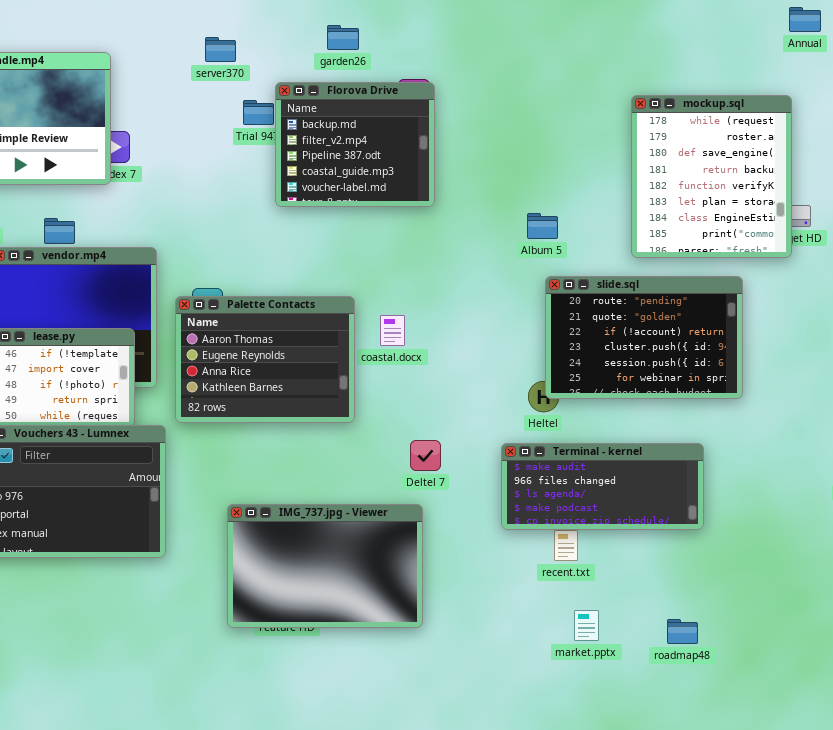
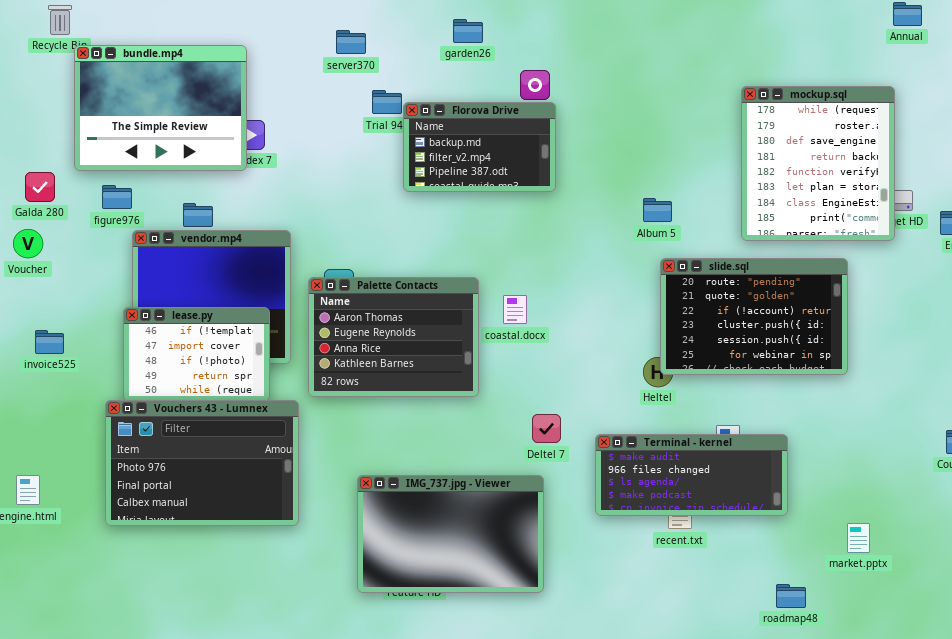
Florova Drive: [275,82,435,207] -> [403,102,556,192], resized
Terminal - kernel: [501,443,704,530] -> [595,434,788,516], moved
market.pptx: [574,610,599,641] -> [847,523,870,553], moved

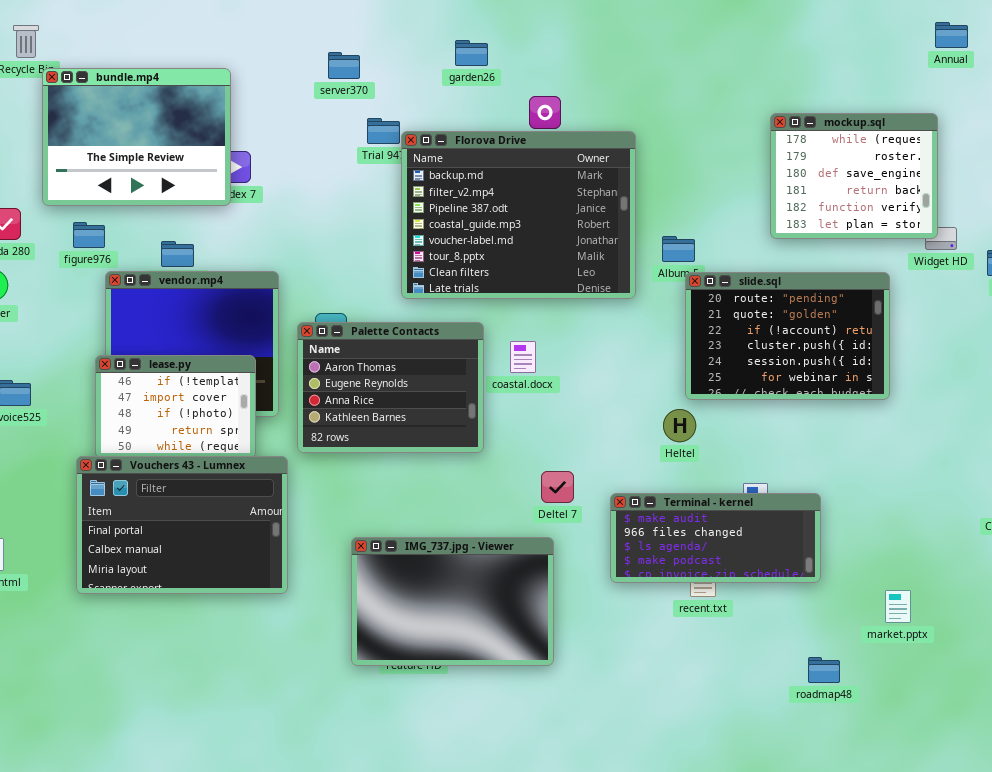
mockup.sql: [741,86,895,241] -> [770,113,938,239], resized
Florova Drive: [403,102,556,192] -> [401,131,636,299], resized
slide.sql: [660,258,848,375] -> [685,272,890,400], moved
Vouchers 43 - Lumnex: [105,400,299,526] -> [76,456,288,594], scrolled down 1 row

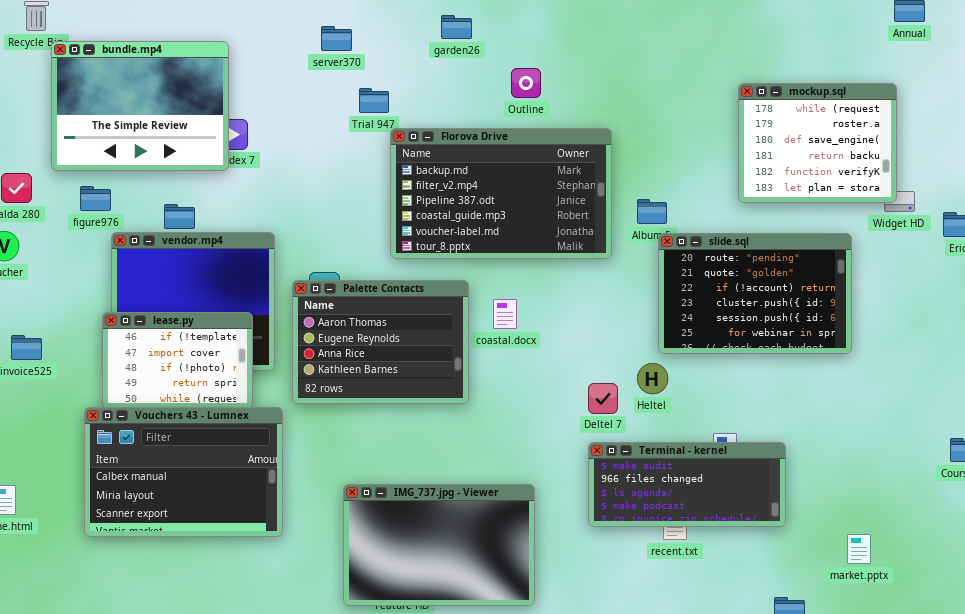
Florova Drive: [401,131,636,299] -> [390,128,612,259], resized
Vouchers 43 - Lumnex: [76,456,288,594] -> [84,407,283,537], scrolled down 1 row
Deltel 7: [541,471,574,503] -> [588,383,618,414], moved

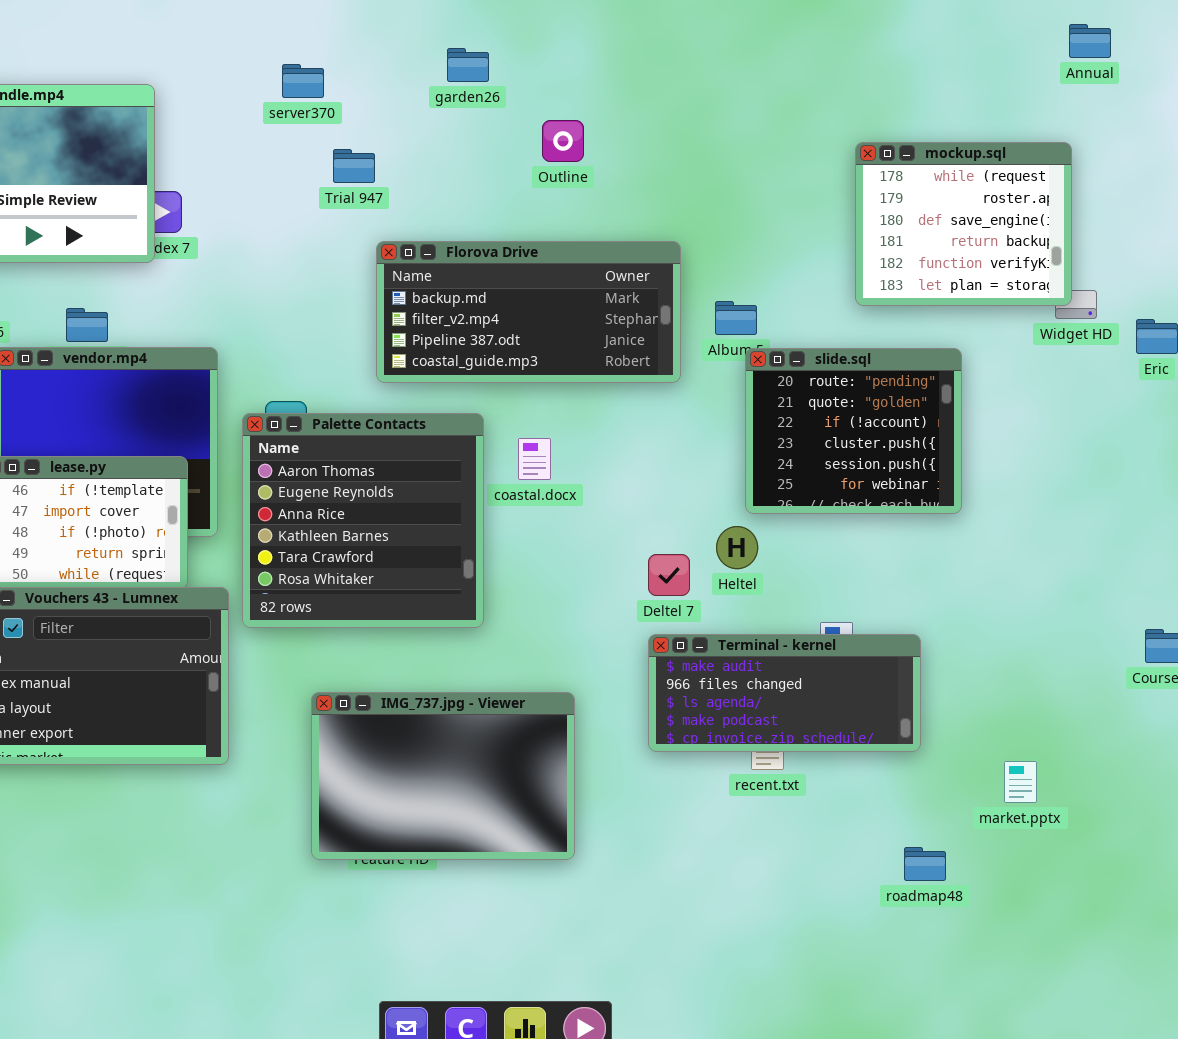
Florova Drive: [390,128,612,259] -> [376,241,681,383], resized
slide.sql: [658,233,852,354] -> [745,348,962,514], resized
Palette Contacts: [292,280,469,404] -> [242,413,484,628], resized

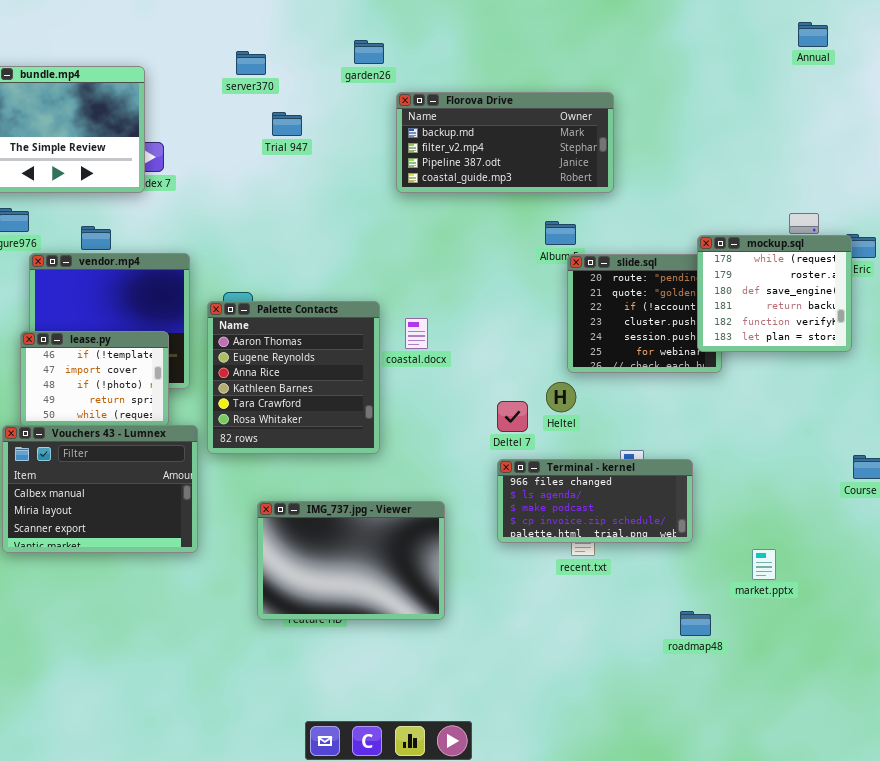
mockup.sql: [855,142,1072,306] -> [697,235,852,352], moved
Florova Drive: [376,241,681,383] -> [396,92,614,193], moved
Terminal - kernel: [648,634,921,752] -> [497,459,693,543], scrolled down 1 row

